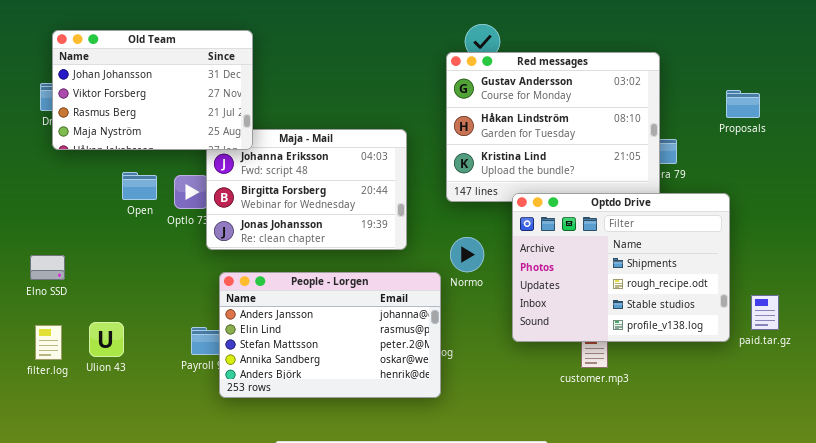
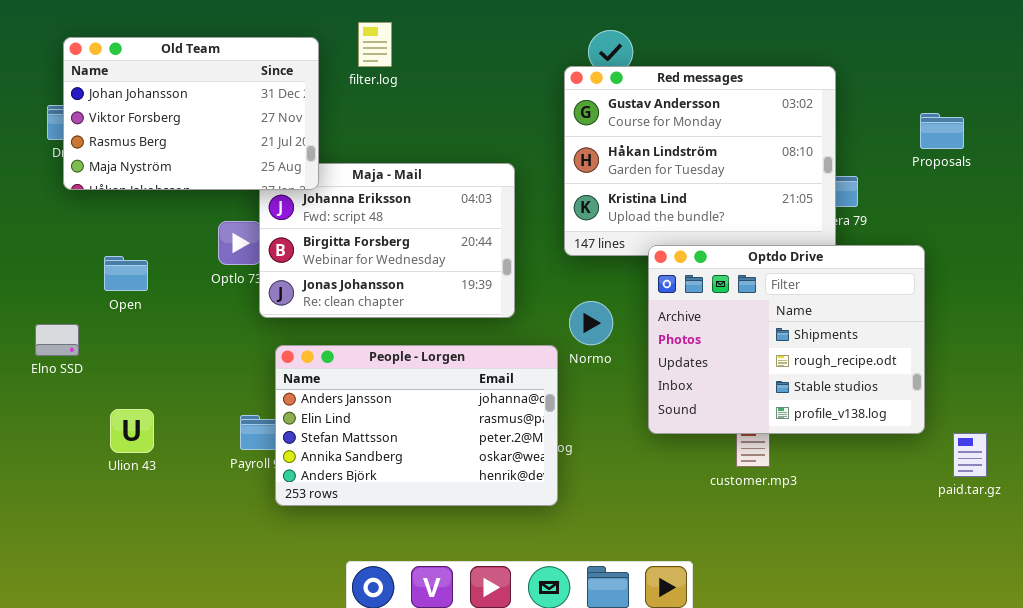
Open: [122,172,157,200] -> [104,256,148,291], moved
paid.tar.gz: [751,295,779,330] -> [953,433,987,477], moved
filter.log: [35,325,62,360] -> [358,22,392,67], moved

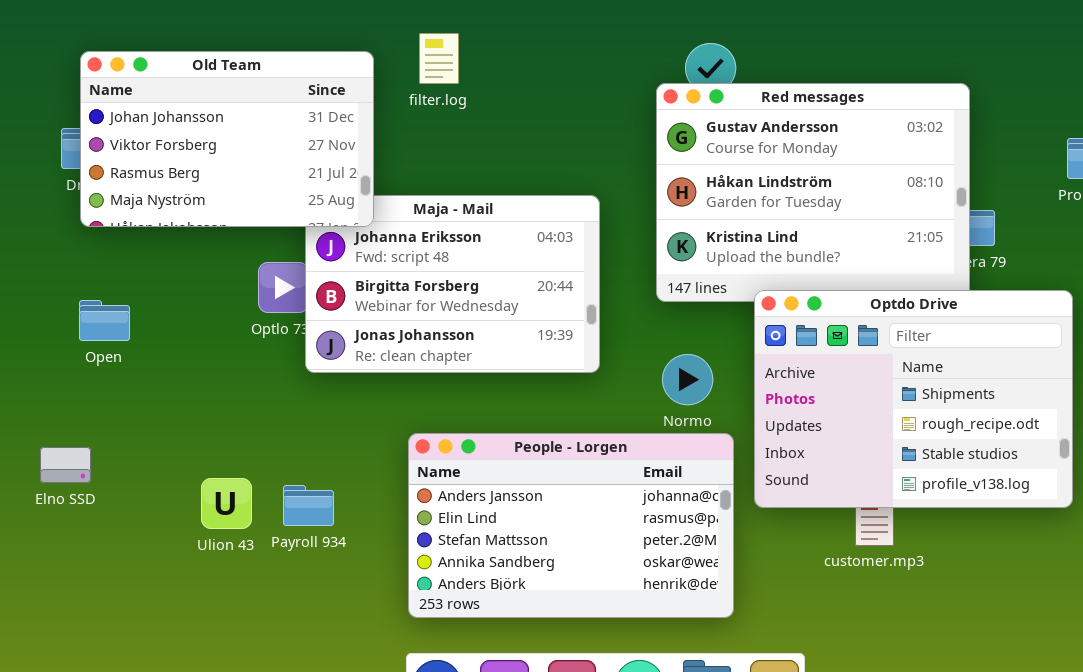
Open: [104,256,148,291] -> [79,300,130,341], moved
Elno SSD: [35,324,79,356] -> [40,447,91,483], moved
People - Lorgen: [275,345,558,506] -> [408,433,734,618], moved
Ulion 43: [110,409,154,453] -> [201,478,252,529], moved

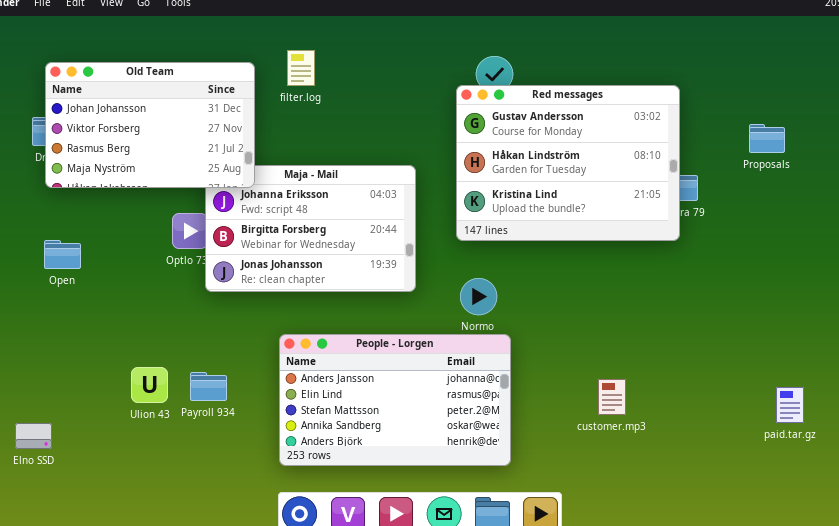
Optdo Drive: [754,290,1073,508] -> none, closed
Elno SSD: [40,447,91,483] -> [15,423,52,449], moved

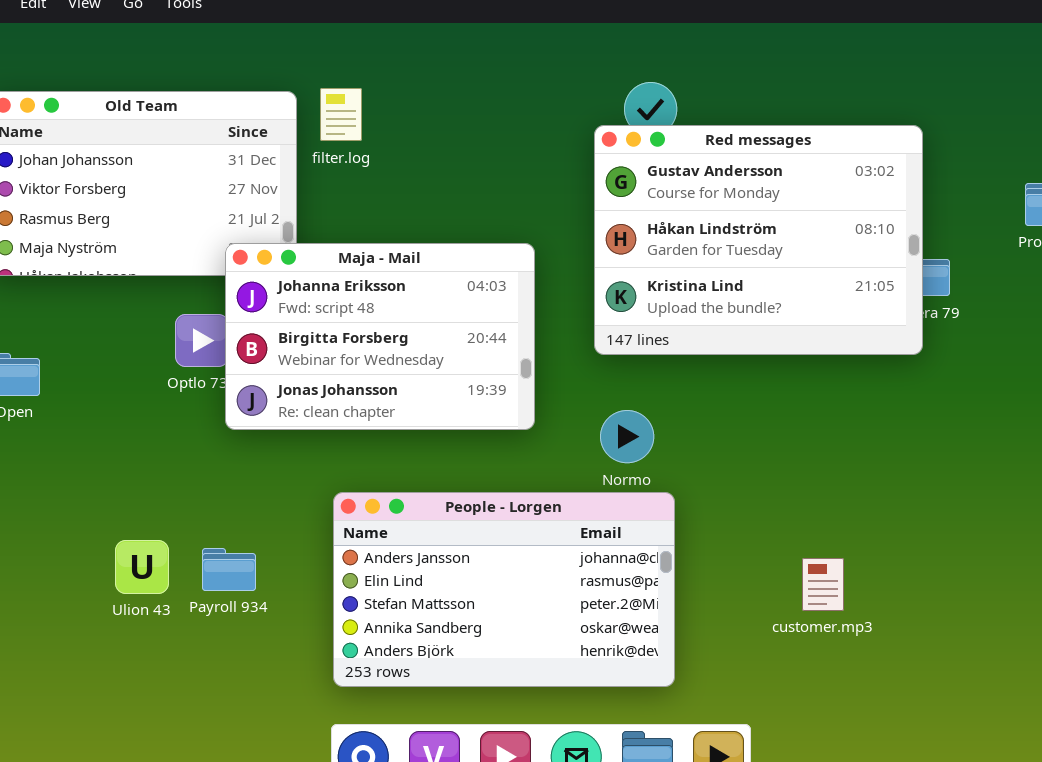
filter.log: [287,50,315,86] -> [320,88,362,141], moved
Maja - Mail: [205,165,416,292] -> [225,243,535,430], raised

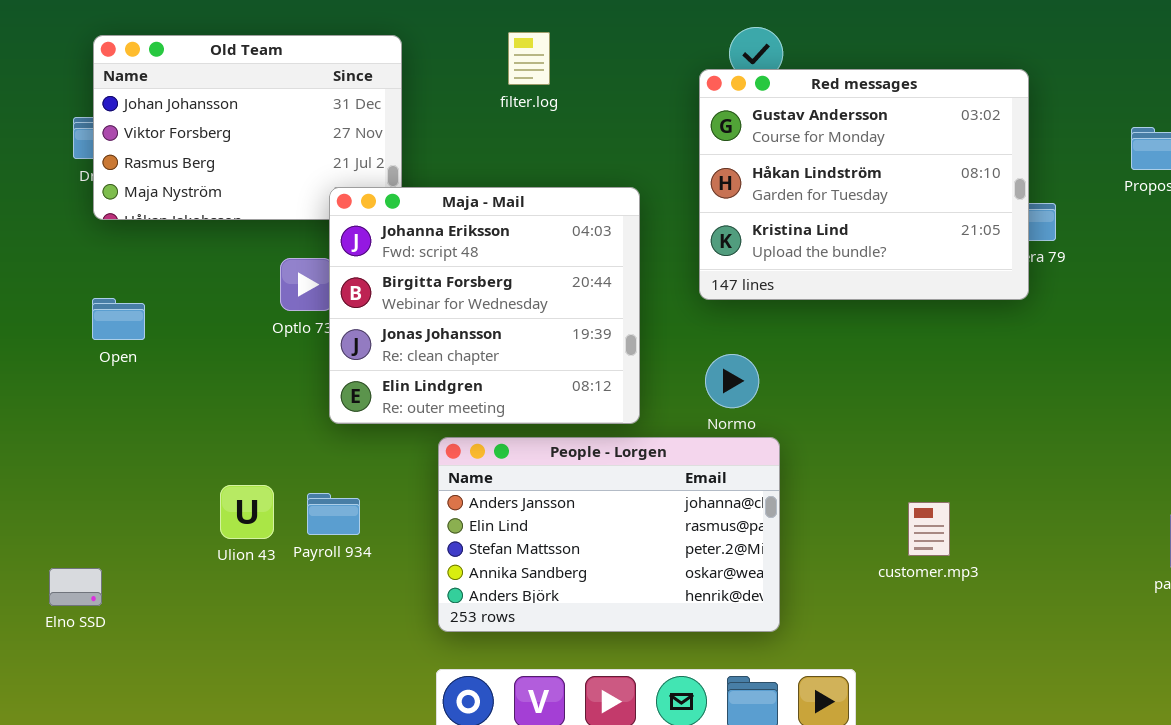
filter.log: [320,88,362,141] -> [508,32,550,85], moved
Maja - Mail: [225,243,535,430] -> [329,187,640,424], resized

